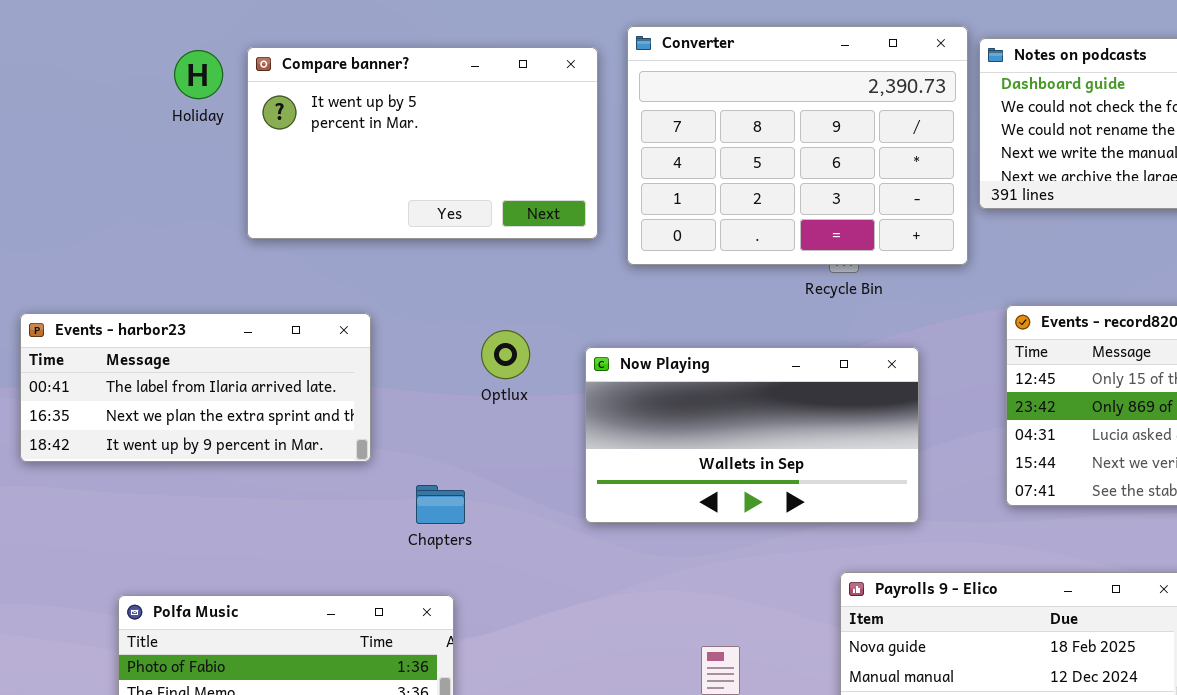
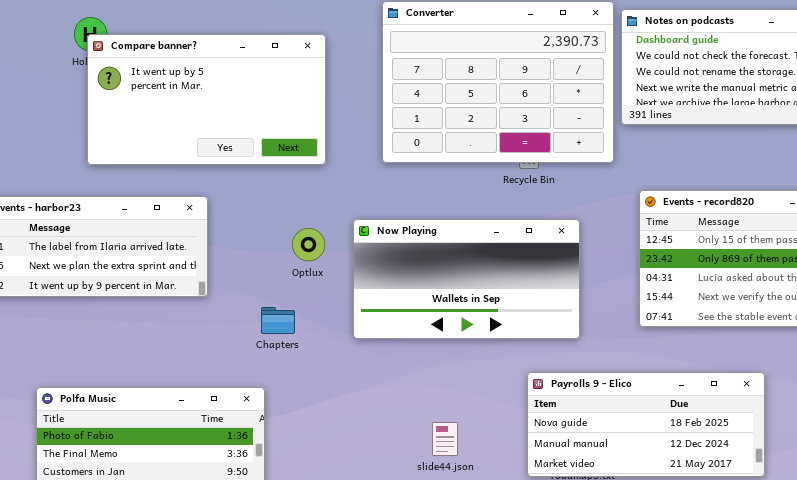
Compare banner?: [247,47,598,239] -> [87,34,326,165], moved
Optlux: [481,330,530,379] -> [292,228,325,261], moved
Chapters: [416,485,465,524] -> [261,307,295,334], moved

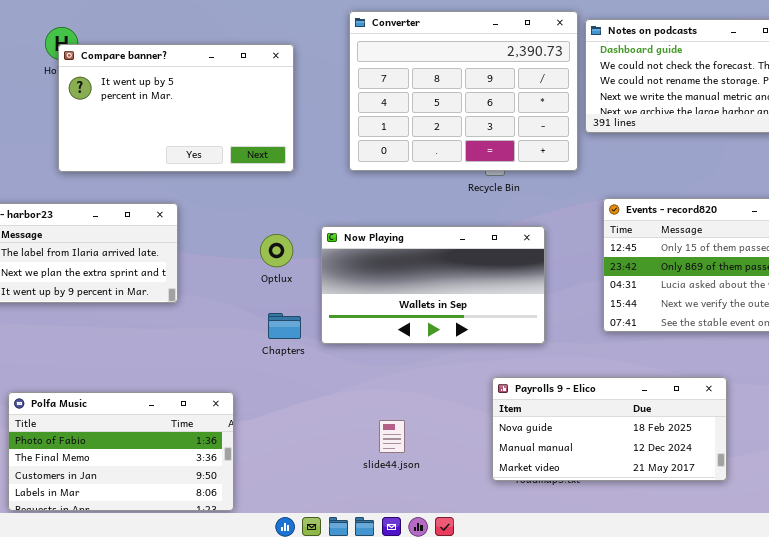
Chapters: [261,307,295,334] -> [268,313,301,339], moved
slide44.json: [432,422,458,456] -> [379,420,405,453], moved

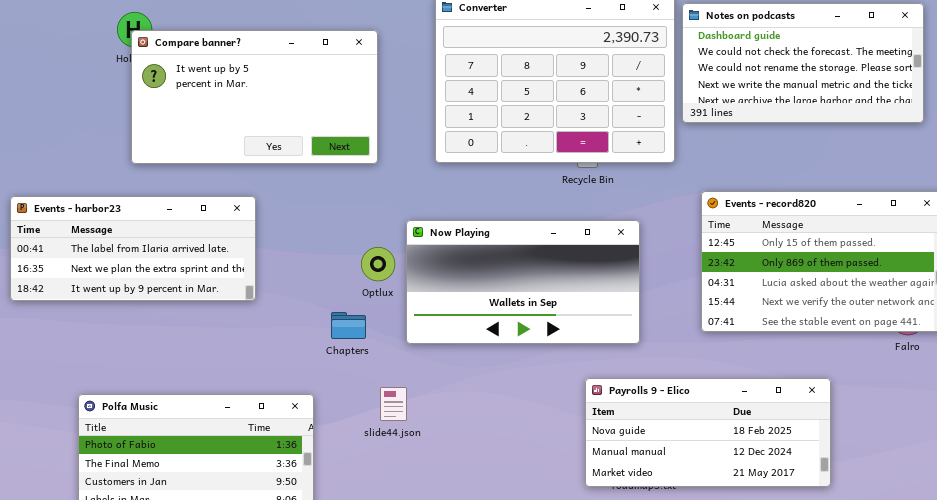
Optlux: [260,234,293,267] -> [361,247,395,281], moved
Chapters: [268,313,301,339] -> [331,312,366,339], moved
slide44.json: [379,420,405,453] -> [380,387,407,421], moved

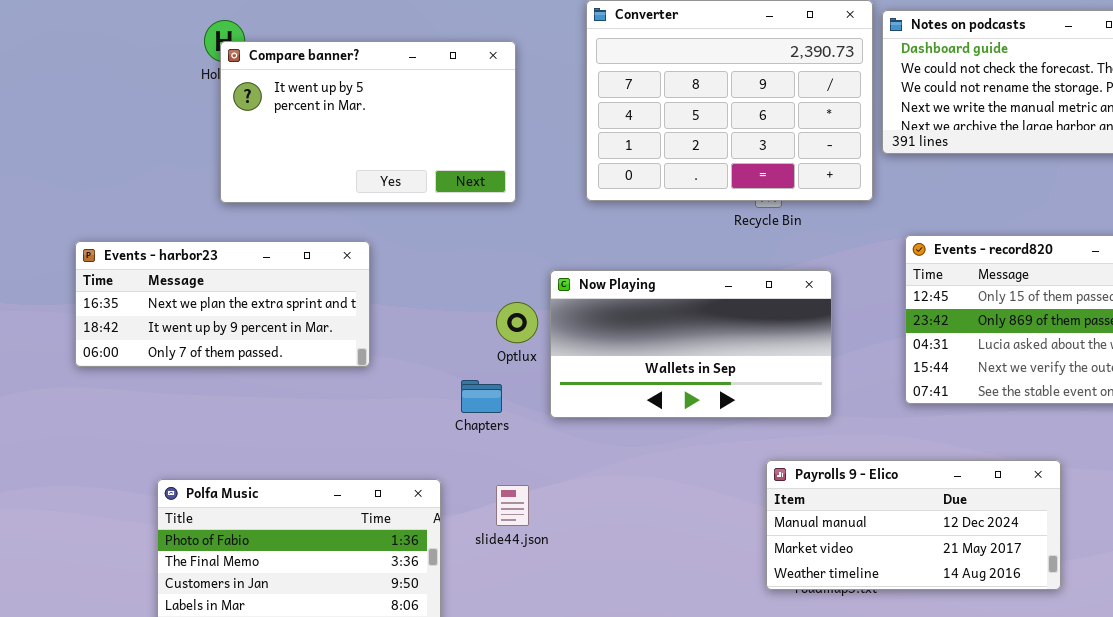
Events - harbor23: [10,196,256,301] -> [75,241,370,367], scrolled down 1 row
Payrolls 9 - Elico: [585,378,831,487] -> [766,460,1061,590], scrolled down 1 row
slide44.json: [380,387,407,421] -> [496,485,529,526], moved

